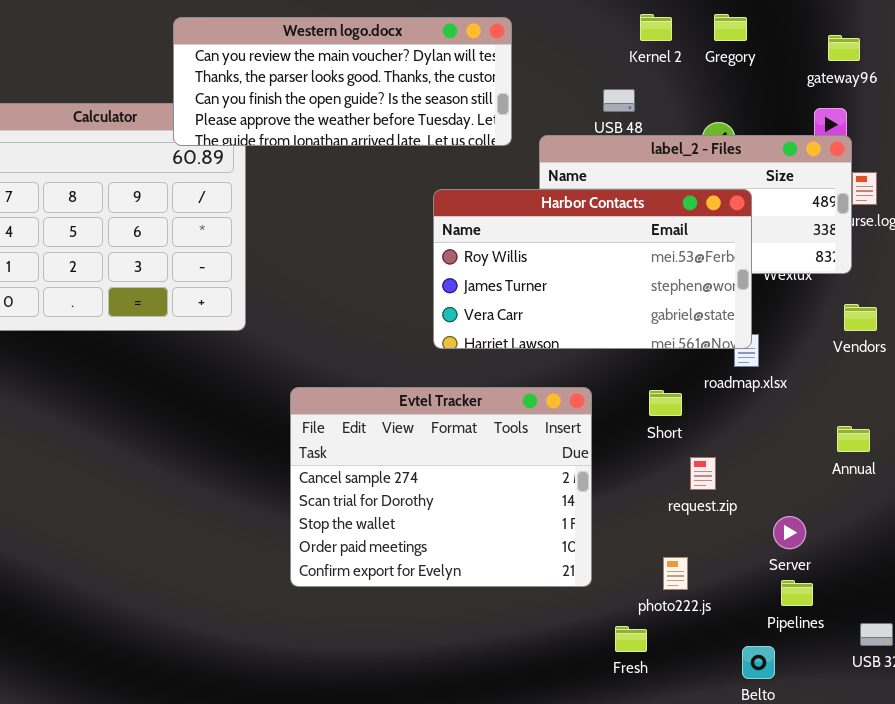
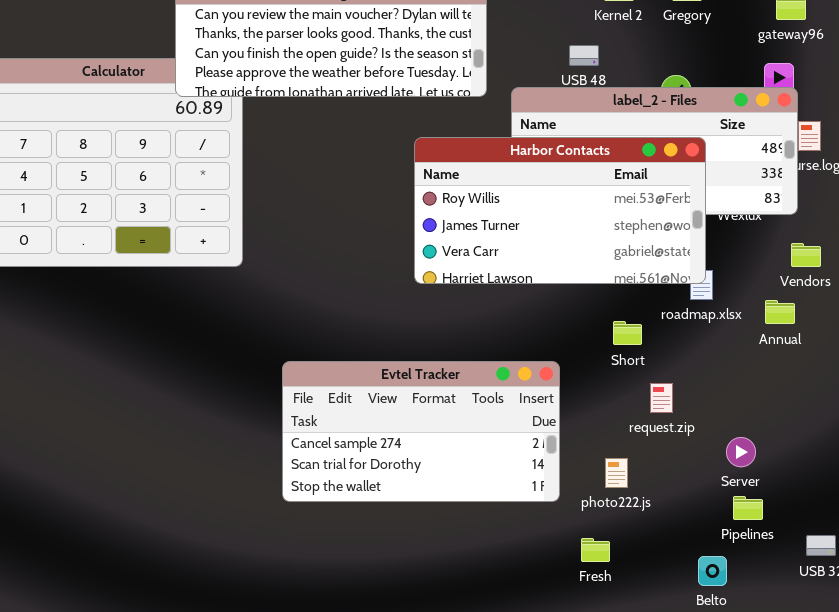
Evtel Tracker: [290,387,592,587] -> [282,361,560,502], resized
Annual: [837,426,870,452] -> [765,300,795,324], moved
photo222.js: [663,557,688,590] -> [605,458,628,488], moved

